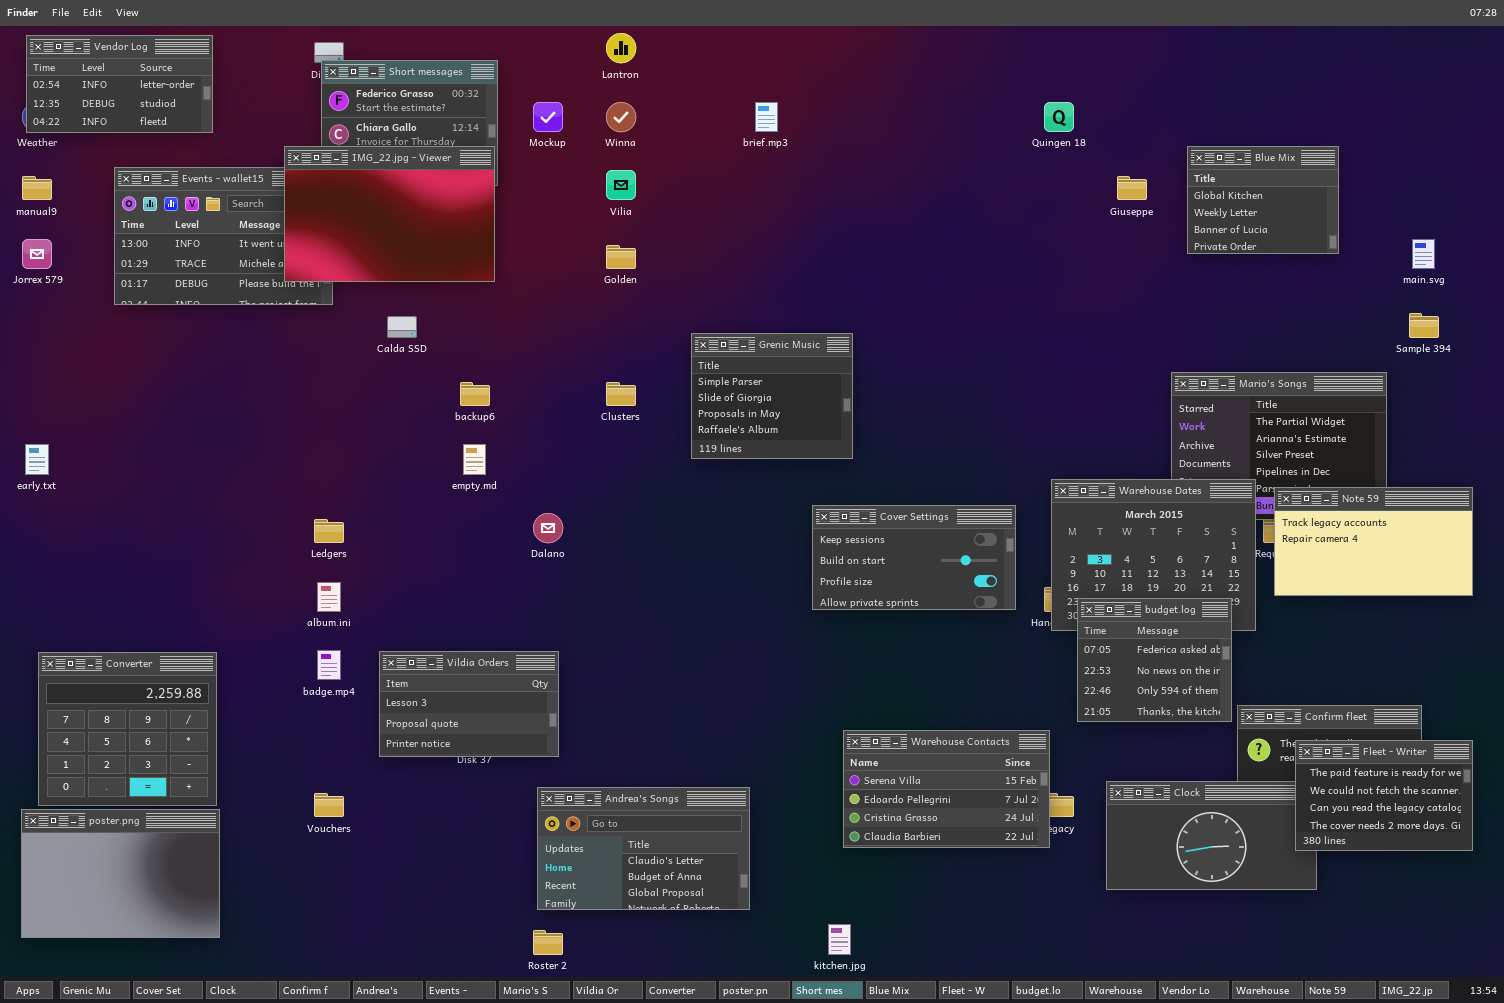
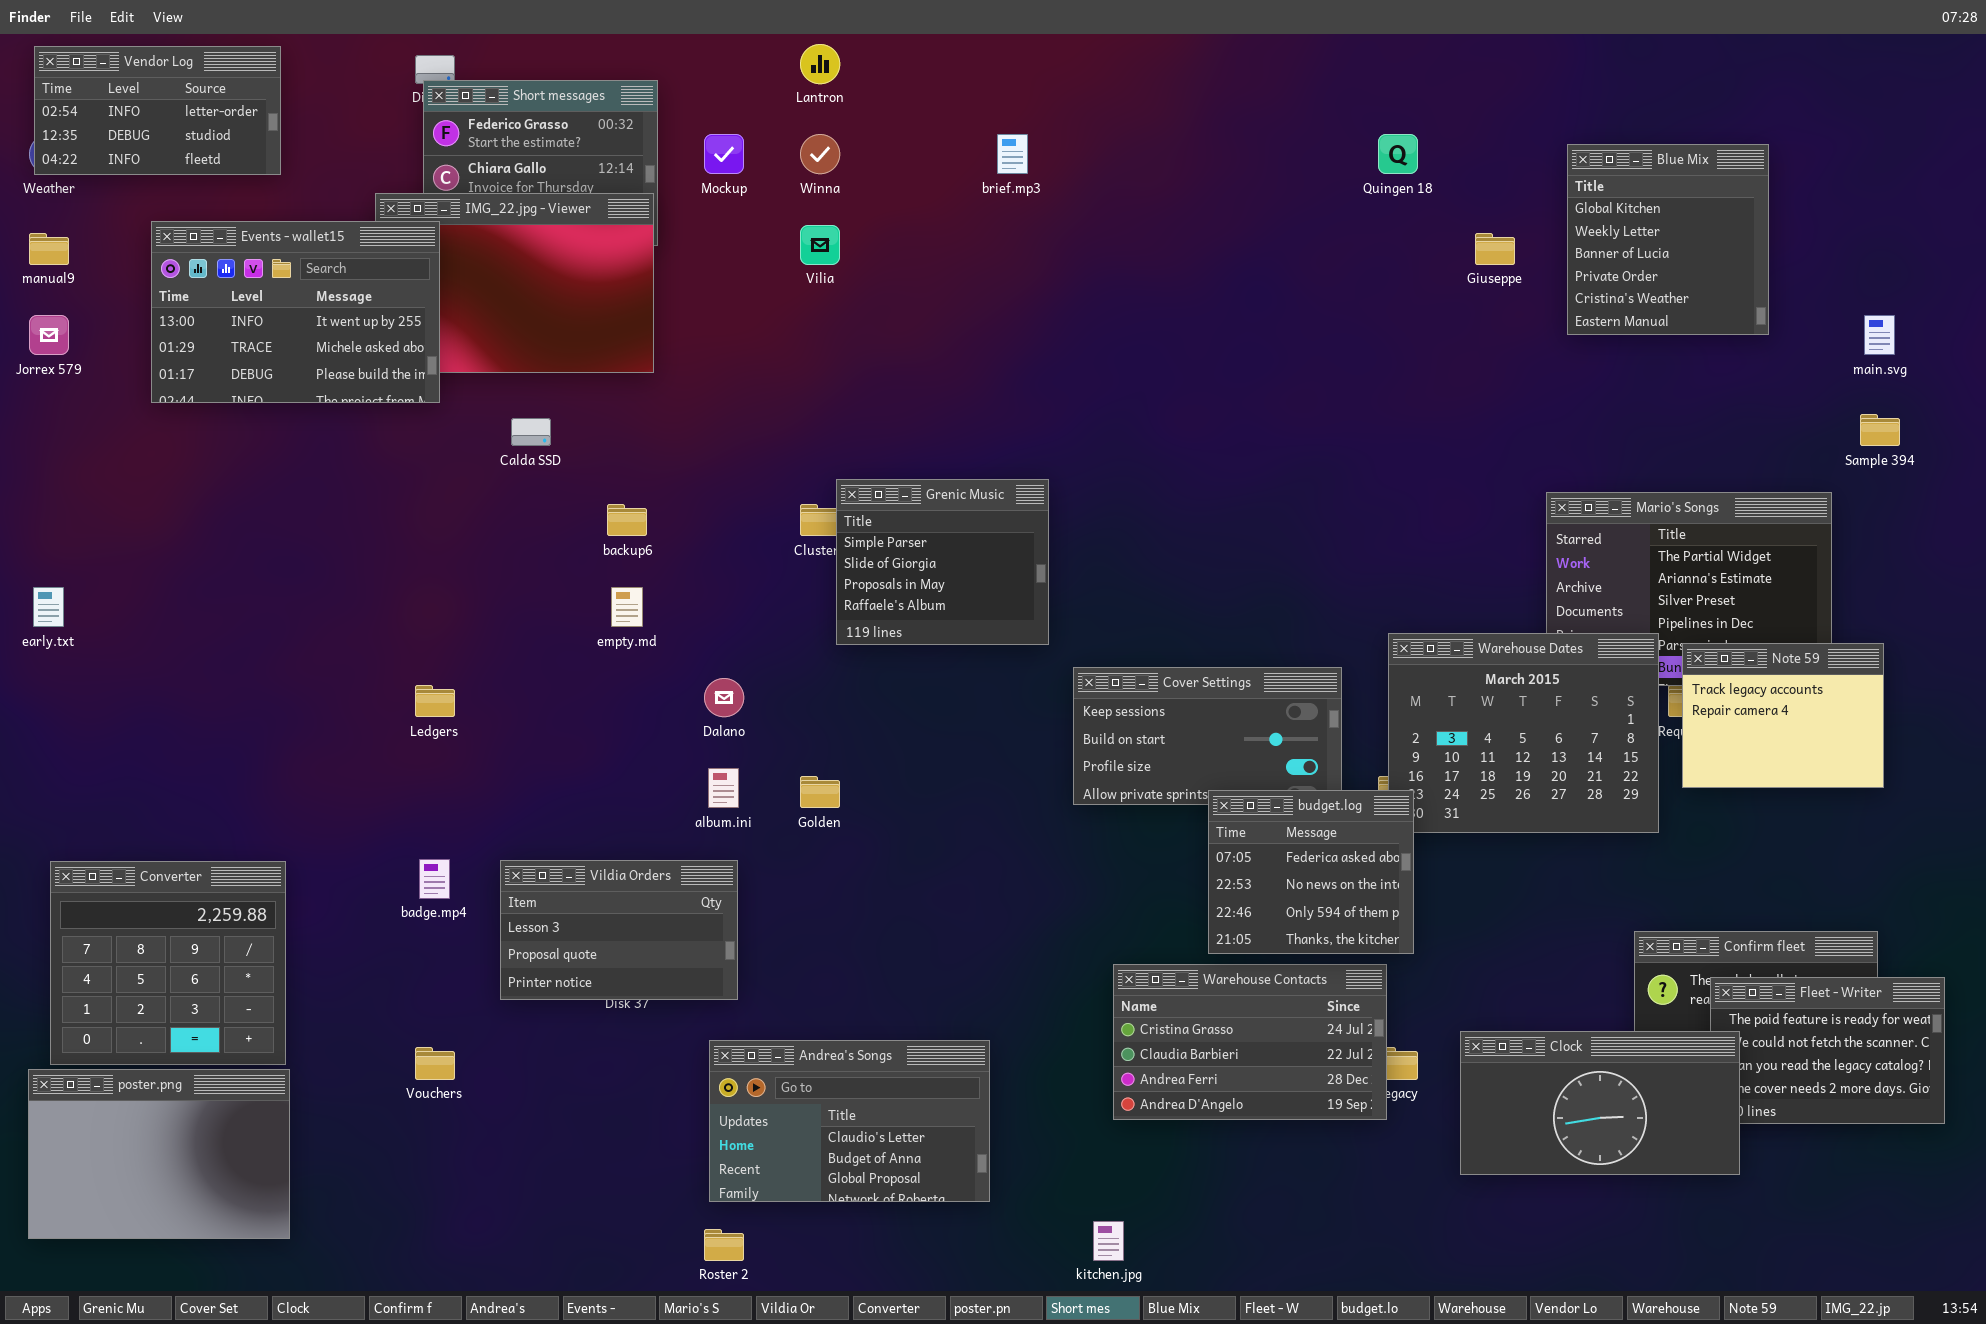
Blue Mix: [1187,146,1339,254] -> [1567,144,1769,335], resized
Events - wallet15: [114,167,333,305] -> [151,221,440,403], raised
Golden: [606,245,636,269] -> [800,776,840,808], moved
Grenic Music: [691,333,853,459] -> [836,479,1049,645], moved
Note 59: [1274,487,1473,596] -> [1682,643,1884,788], resized
album.ini: [317,582,341,612] -> [708,768,739,808], moved
budget.log: [1077,598,1232,722] -> [1208,790,1414,954], moved
Warehouse Contacts: [843,730,1050,848] -> [1113,964,1387,1120], scrolled down 2 rows
Clock: [1106,781,1317,890] -> [1460,1031,1740,1175], raised

